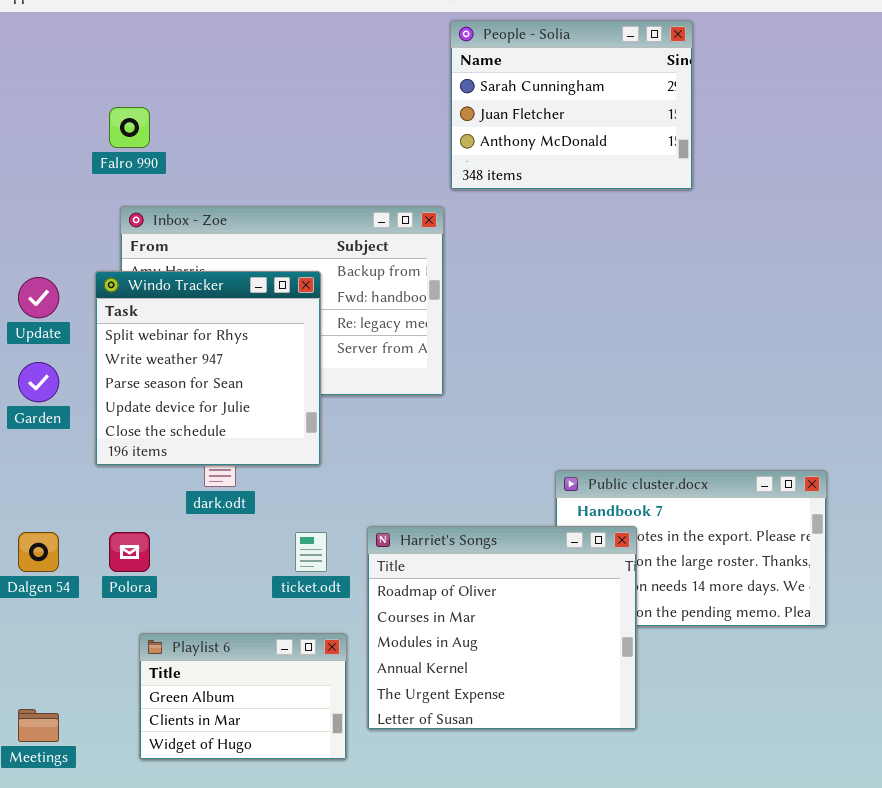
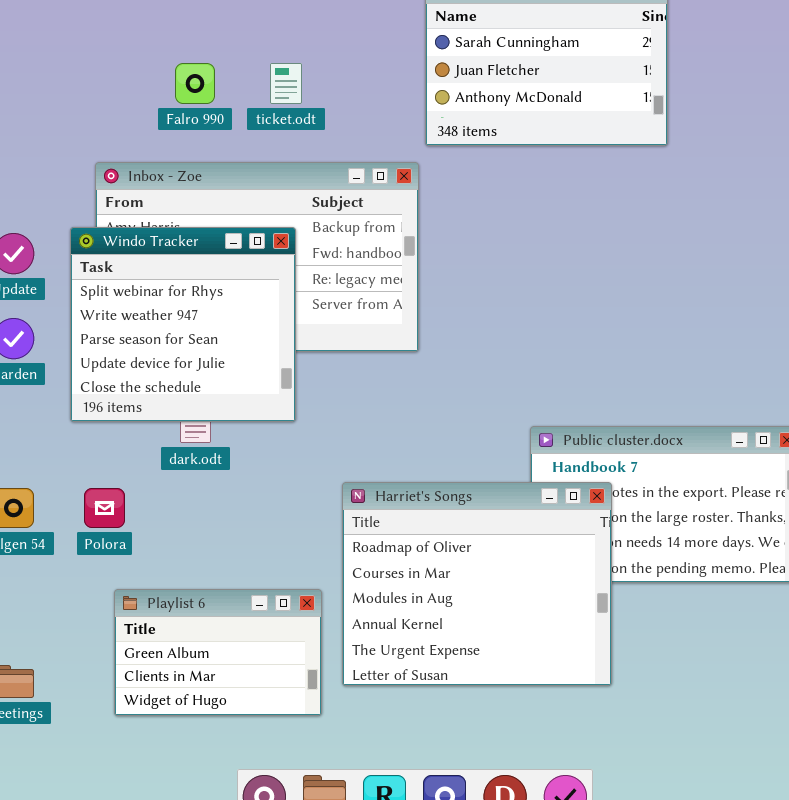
Falro 990: [109,107,150,148] -> [175,63,215,104], moved
ticket.odt: [295,532,327,572] -> [270,63,302,104], moved

